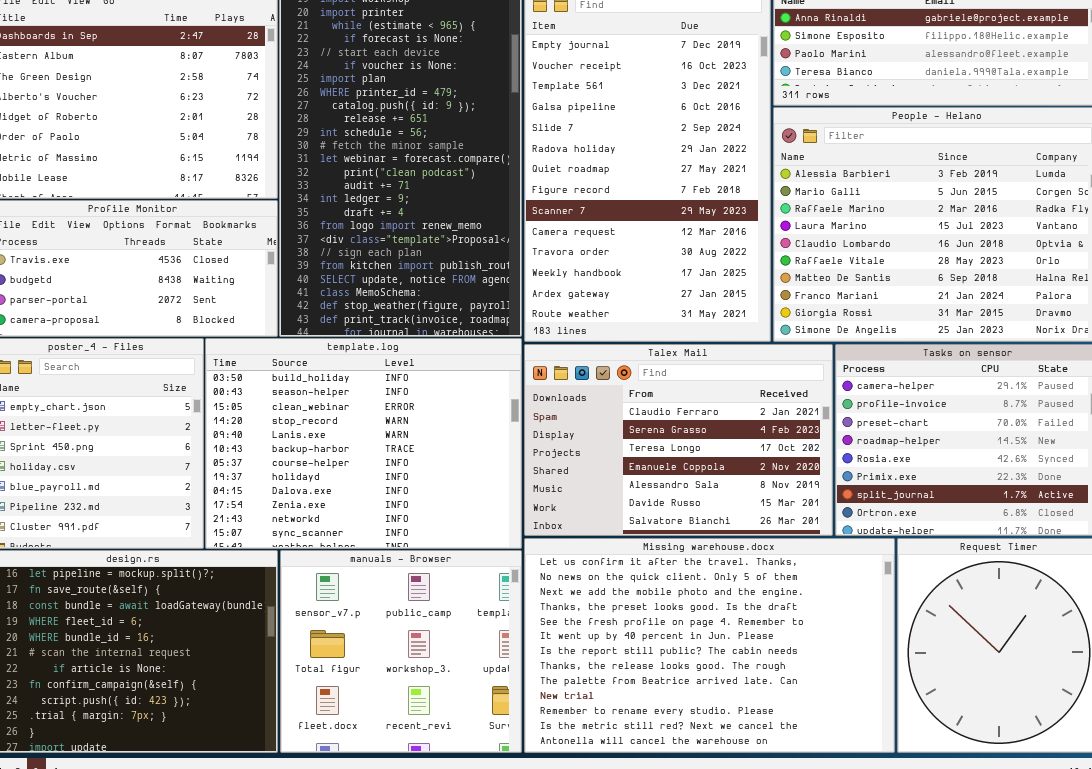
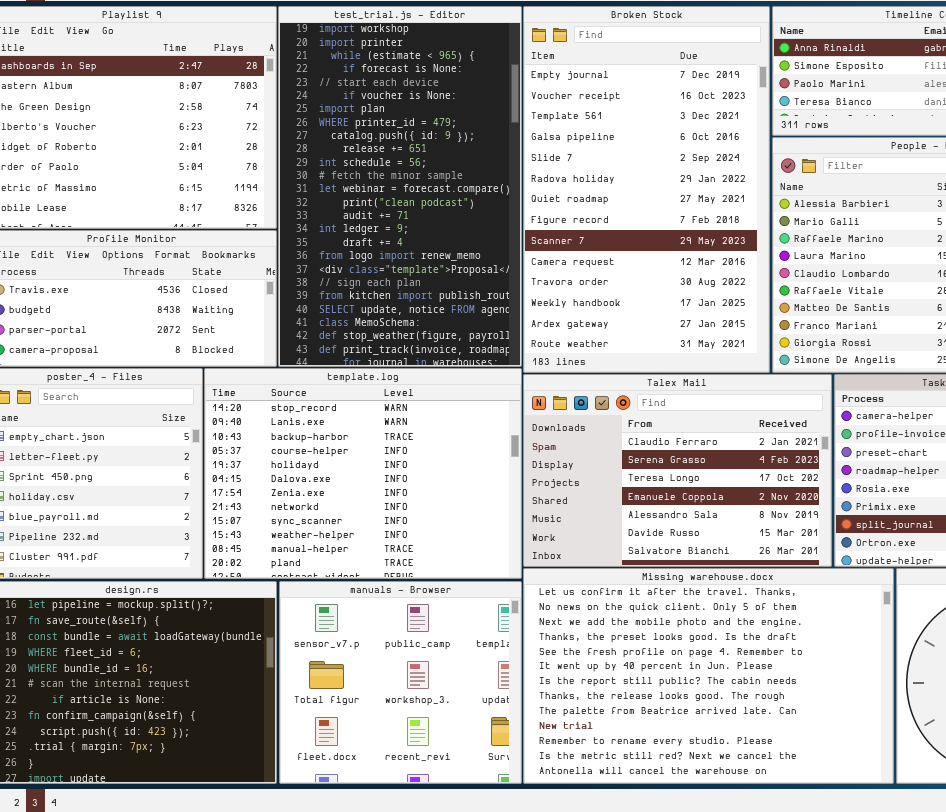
template.log: [205,338,522,549] -> [204,368,522,579], scrolled down 3 rows

